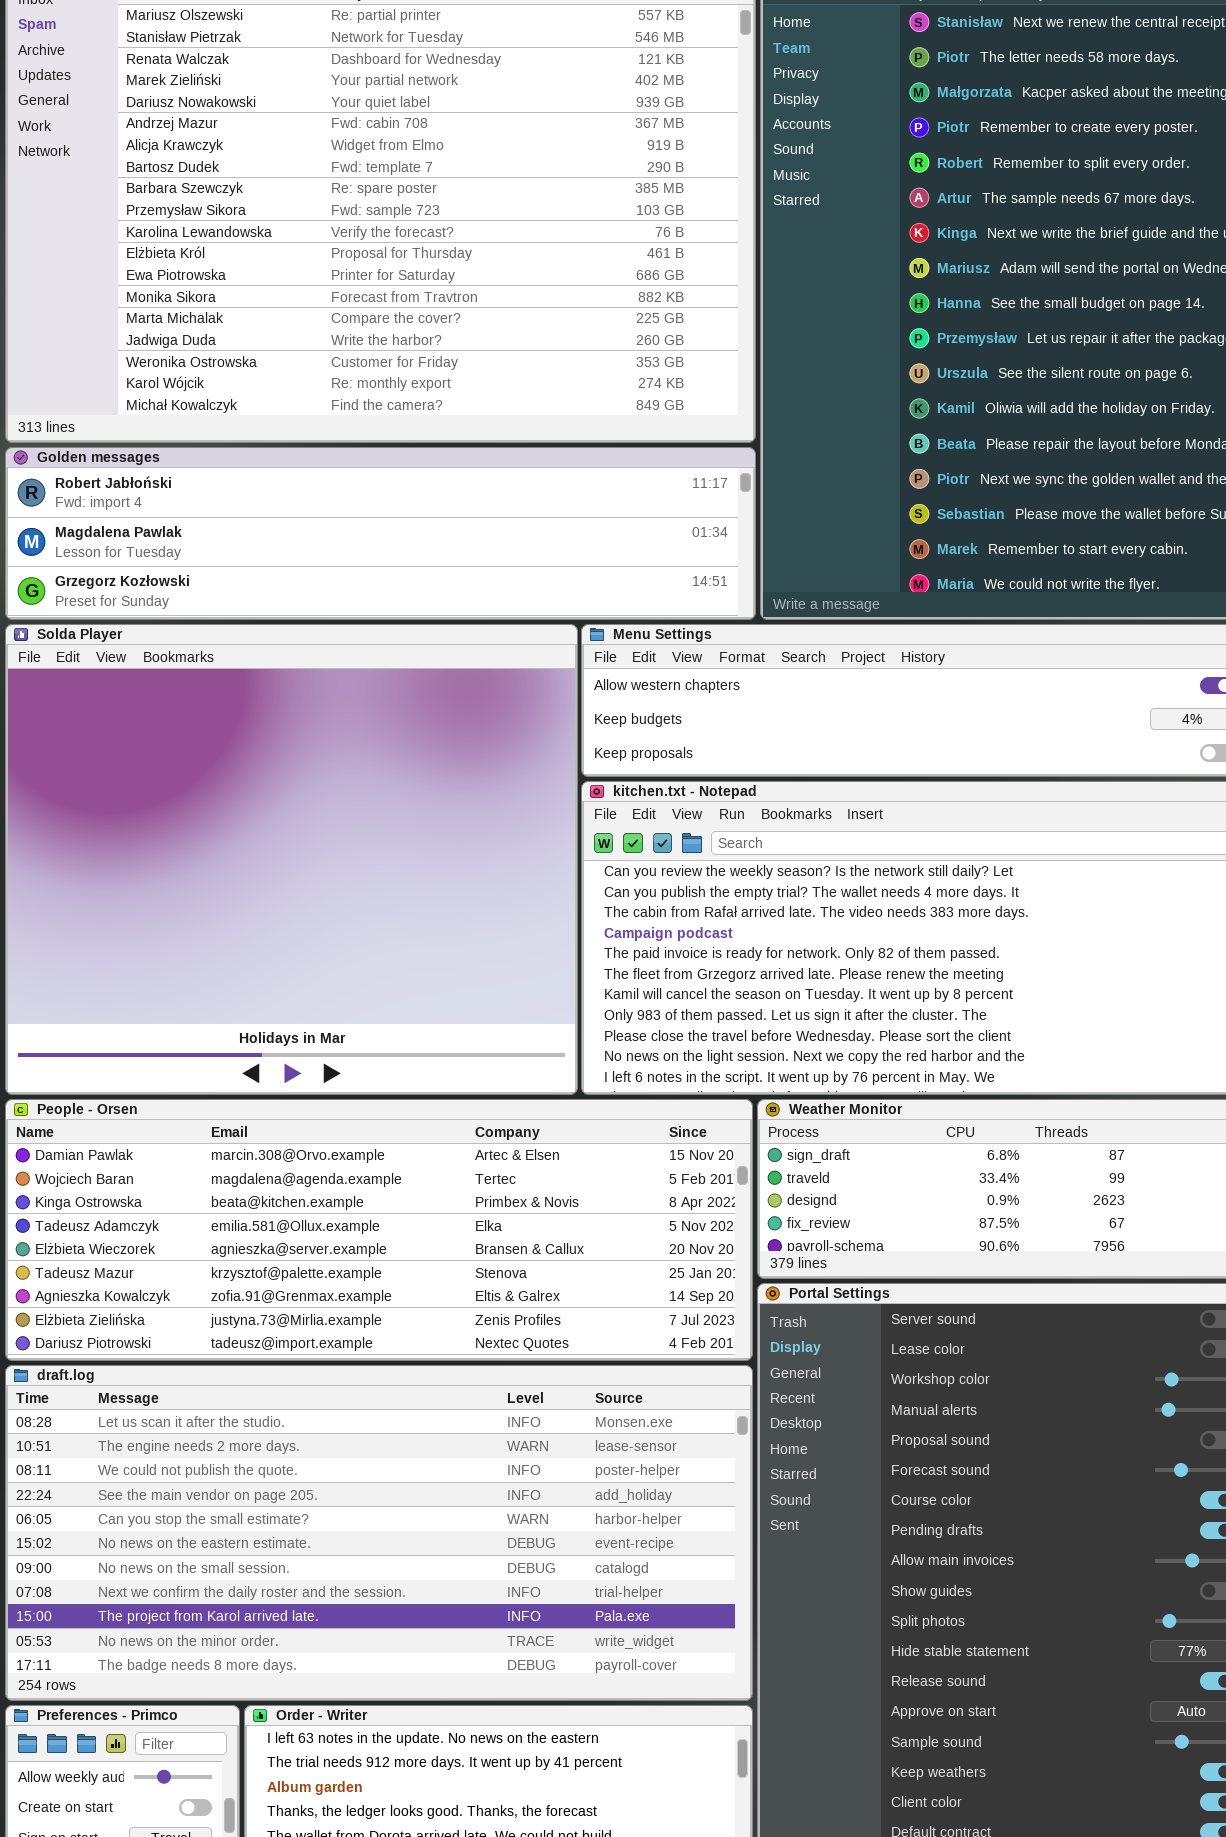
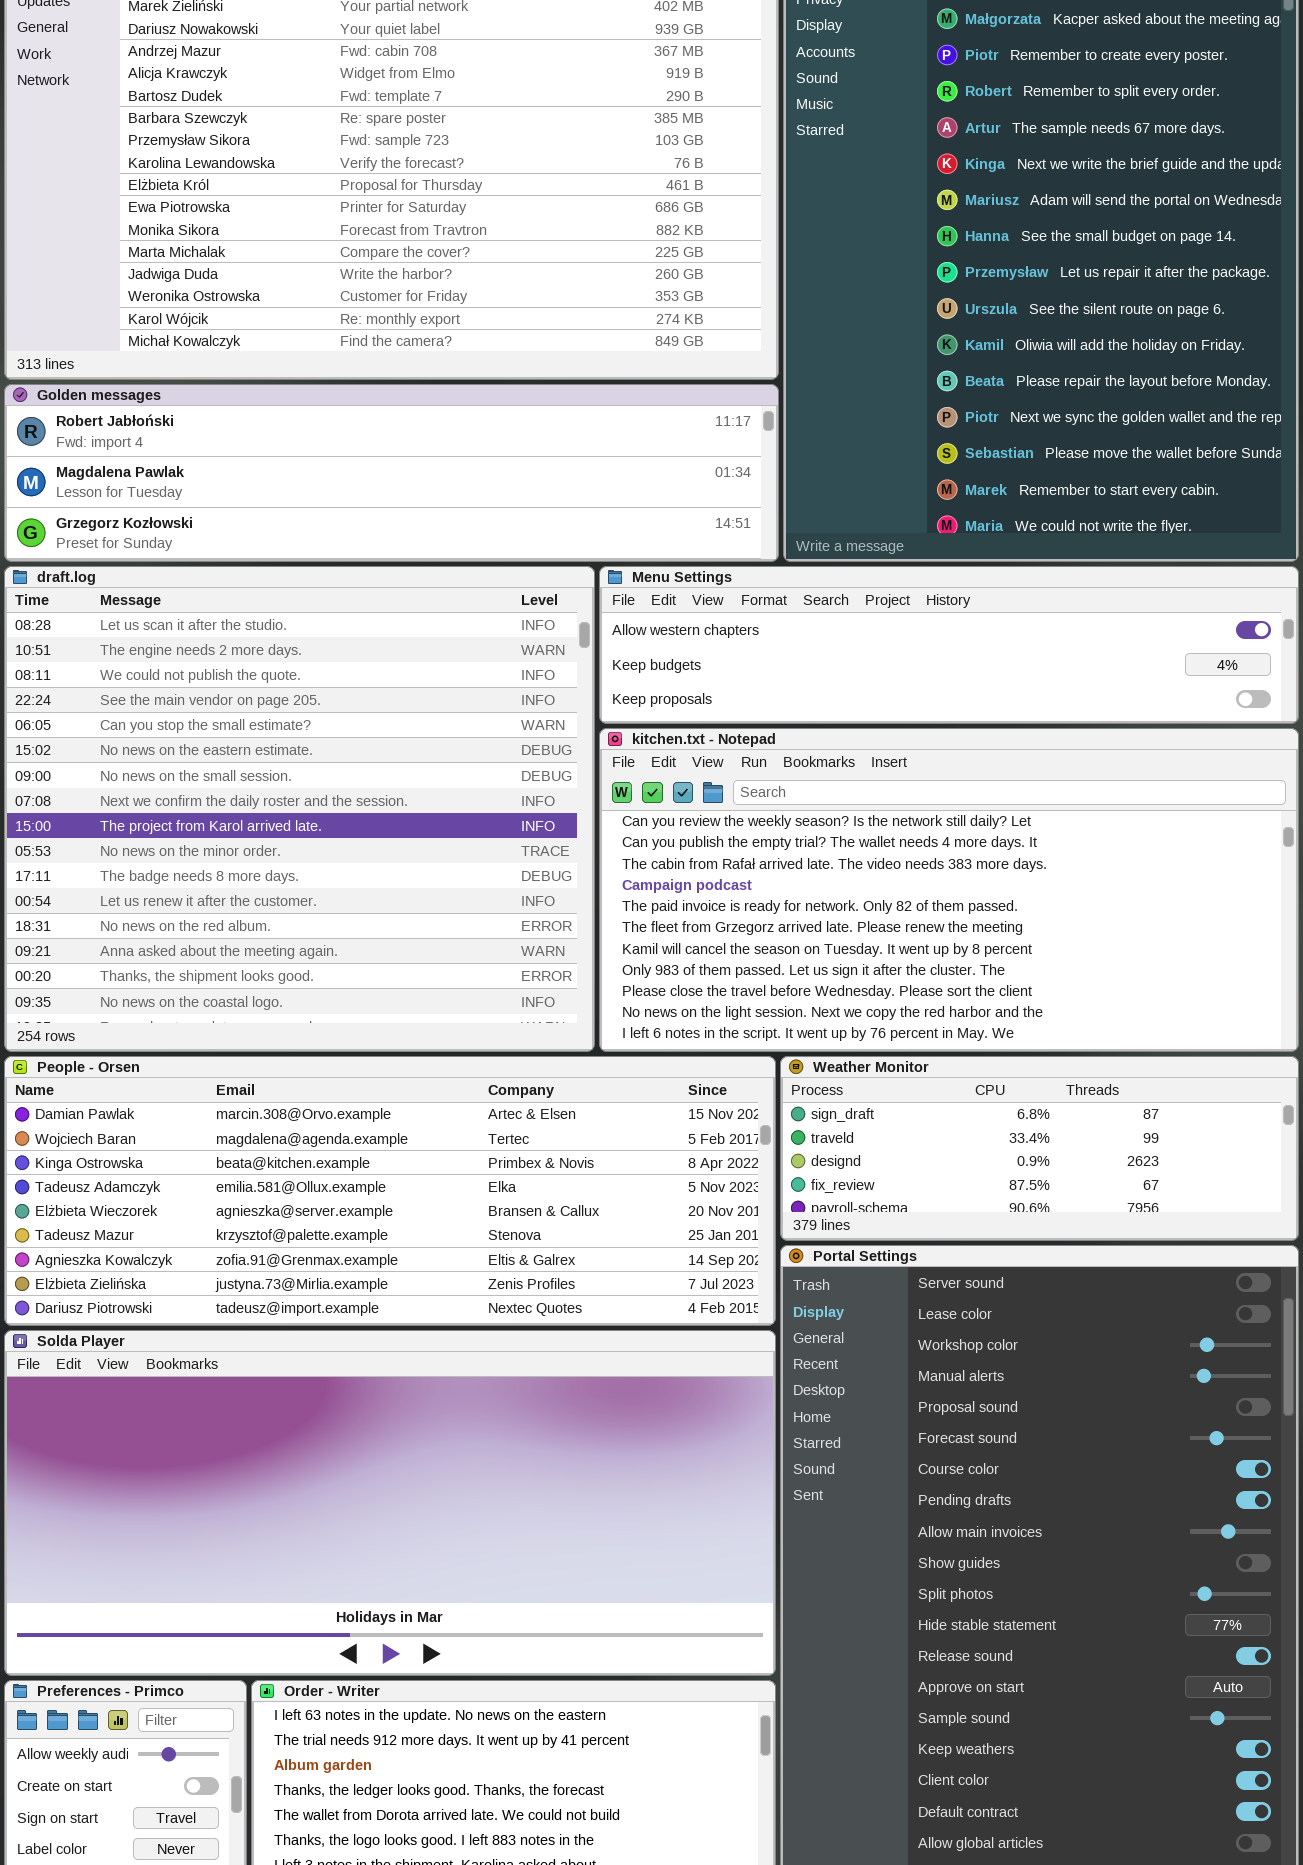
Solda Player: [5,624,578,1095] -> [4,1330,776,1676], moved, resized
draft.log: [5,1365,753,1701] -> [4,566,595,1052], moved, resized

